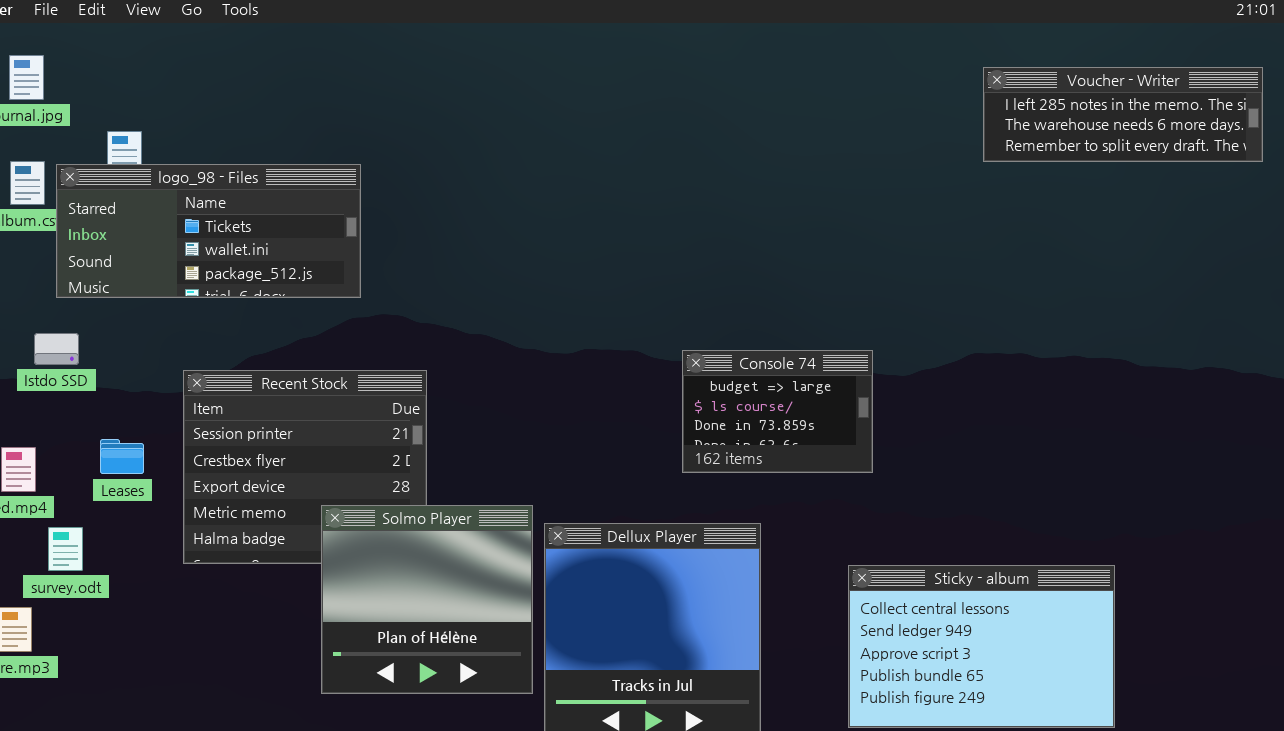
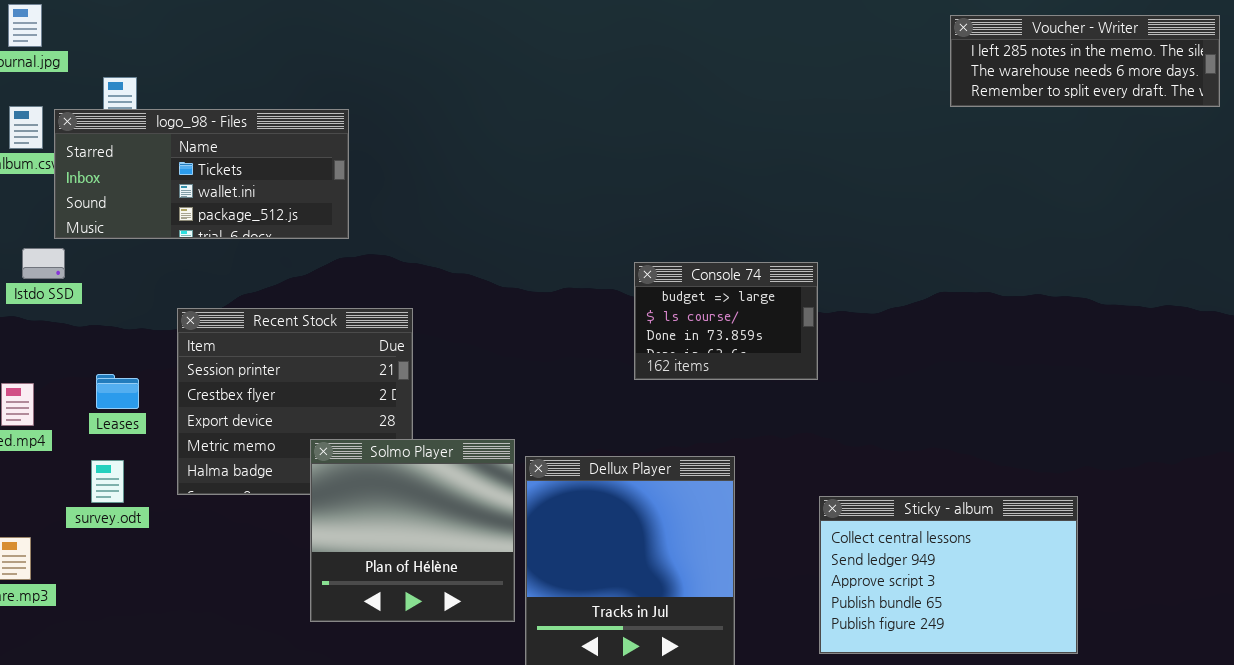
Istdo SSD: [34,333,79,365] -> [22,248,65,279], moved
Console 74: [682,350,873,473] -> [634,262,818,380], moved
survey.odt: [48,527,83,571] -> [91,460,124,503], moved

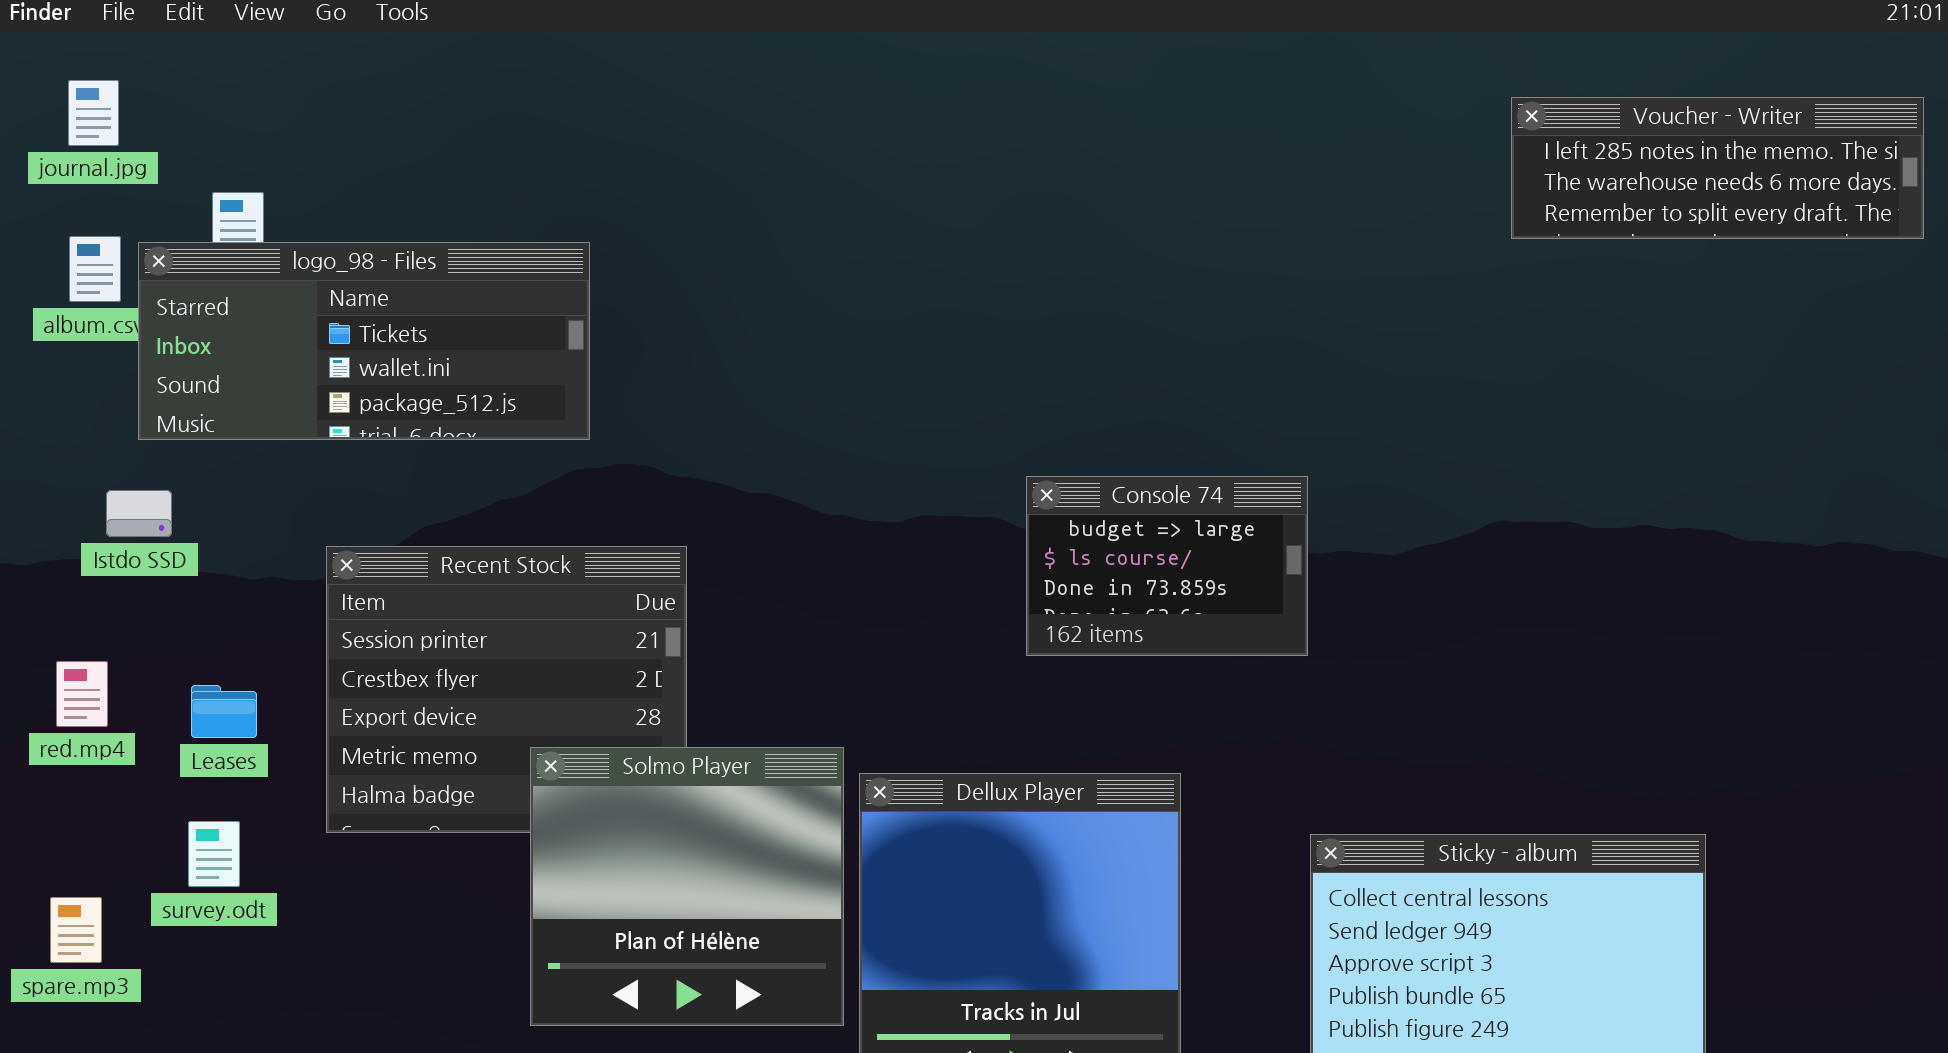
Istdo SSD: [22,248,65,279] -> [106,490,172,537], moved
Leases: [96,374,139,409] -> [191,685,257,738], moved
survey.odt: [91,460,124,503] -> [188,821,240,887], moved

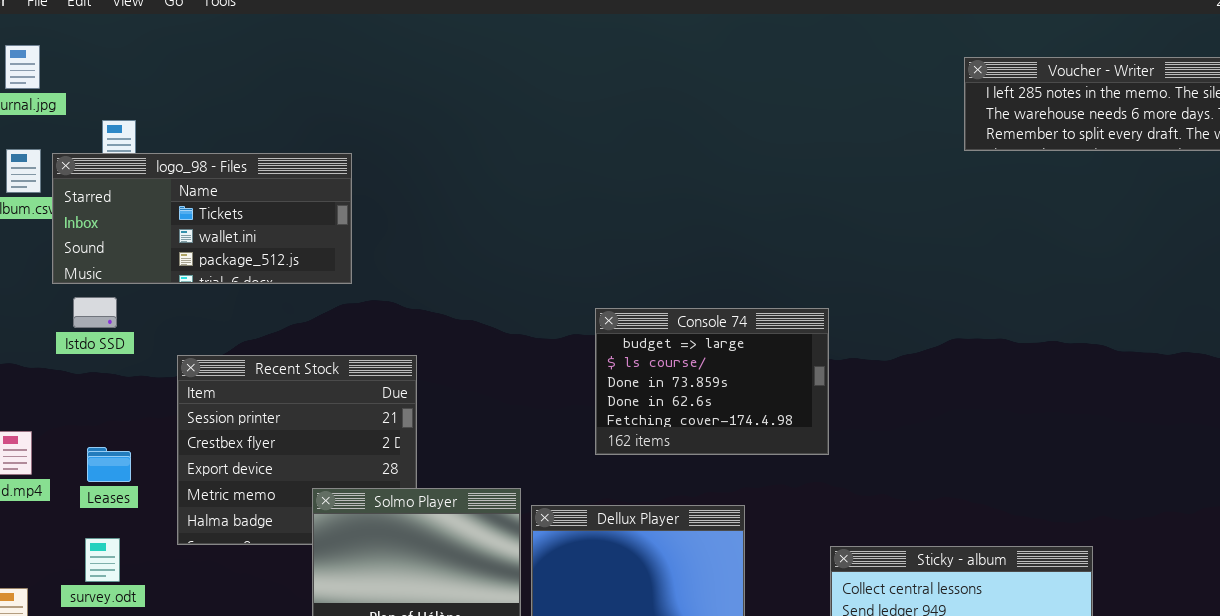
Console 74: [1026,476,1308,656] -> [595,308,829,455], resized
Istdo SSD: [106,490,172,537] -> [73,297,117,328], moved

